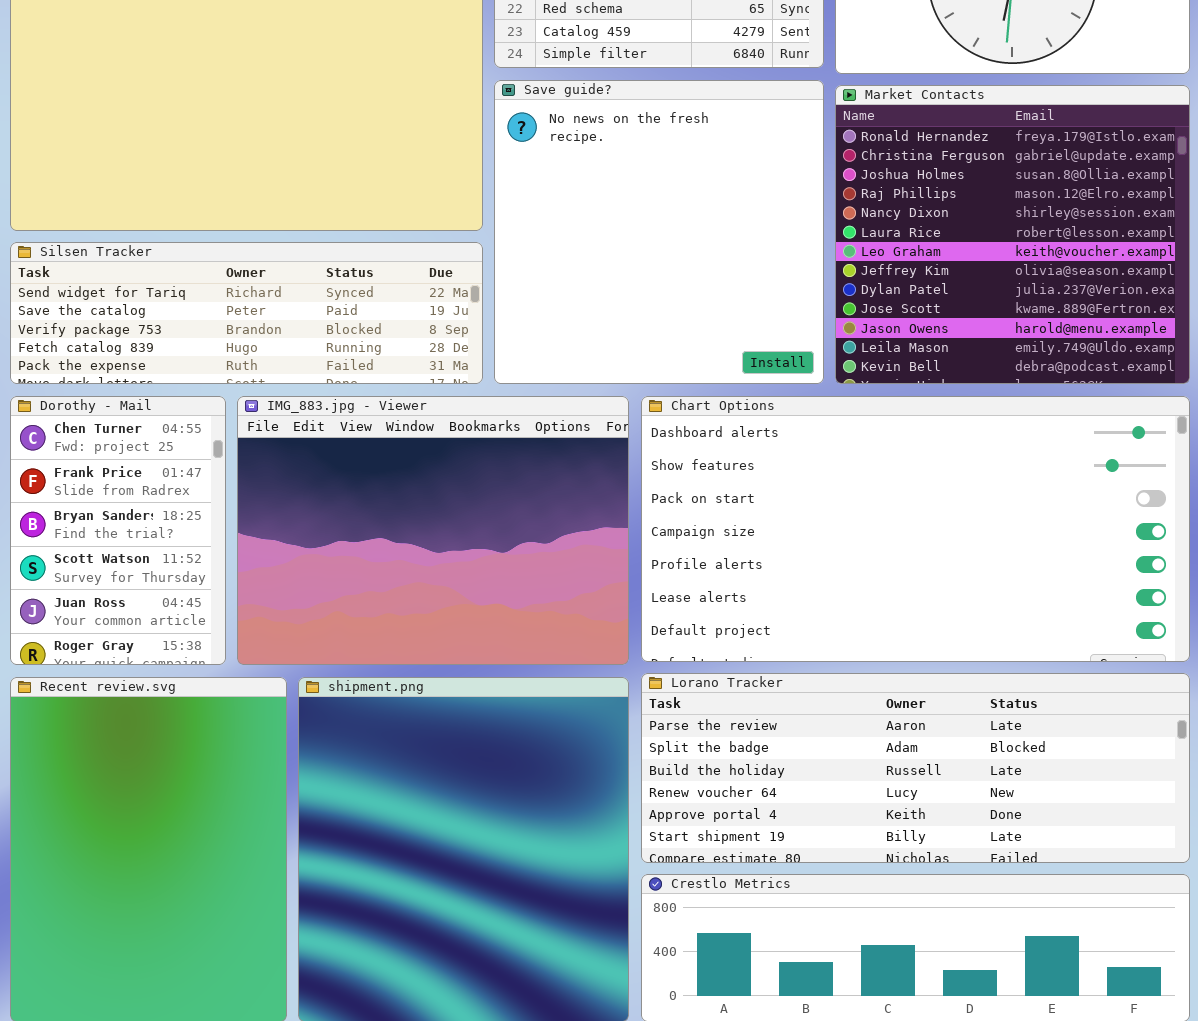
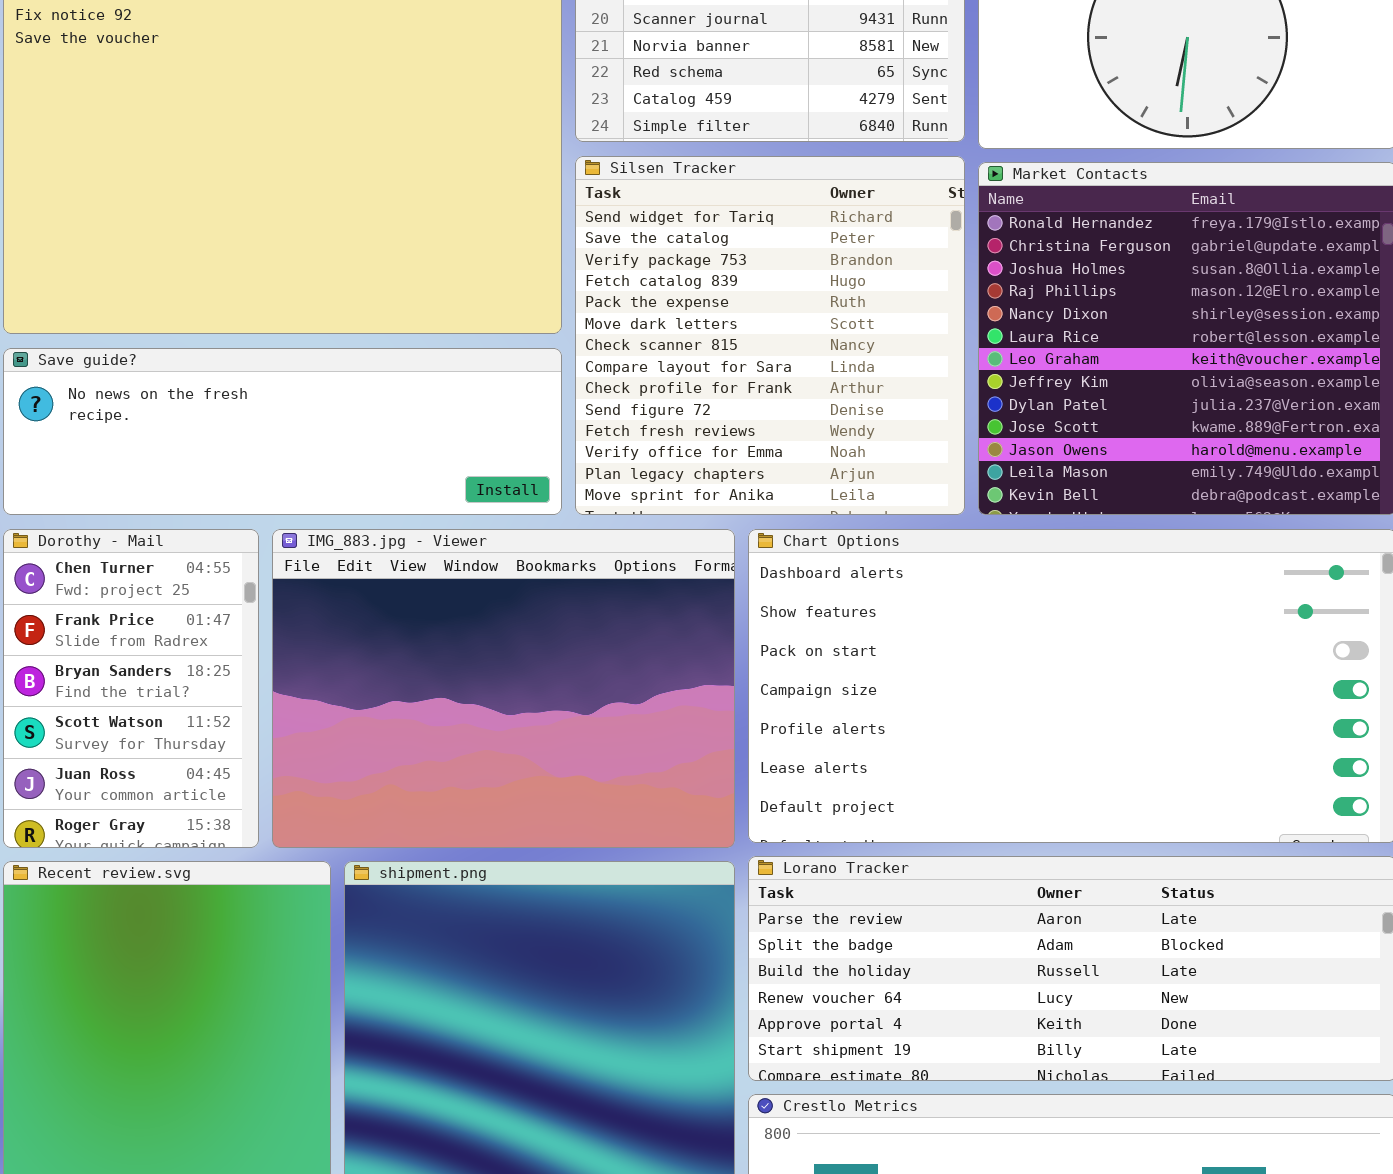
Save guide?: [494,80,824,384] -> [3,348,562,515], moved, resized
Silsen Tracker: [10,242,483,384] -> [575,156,965,515], moved, resized

